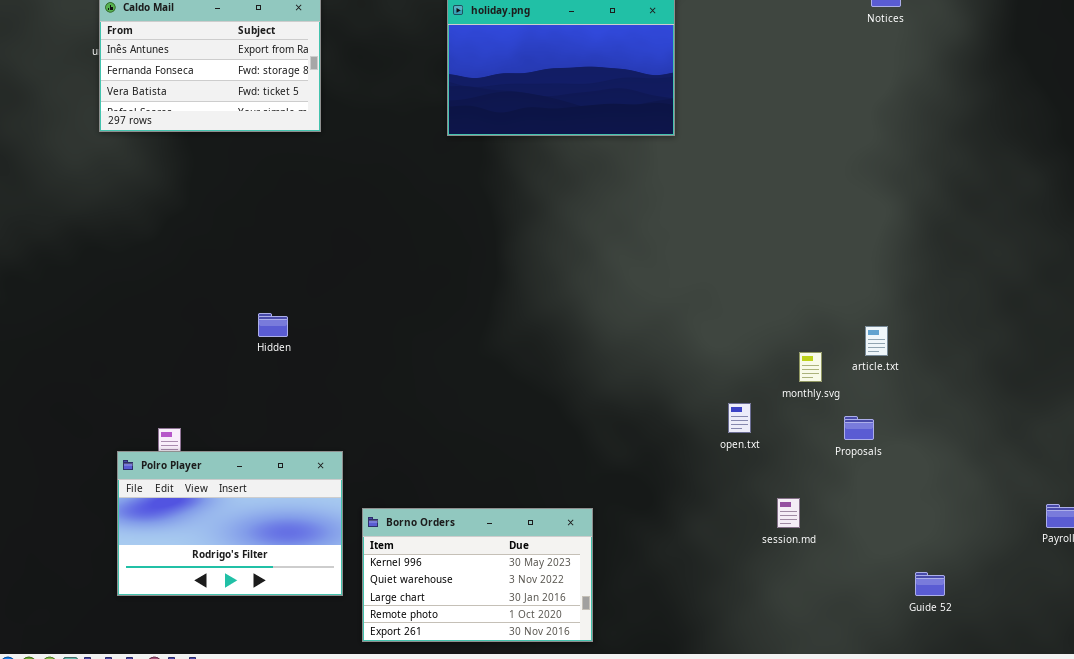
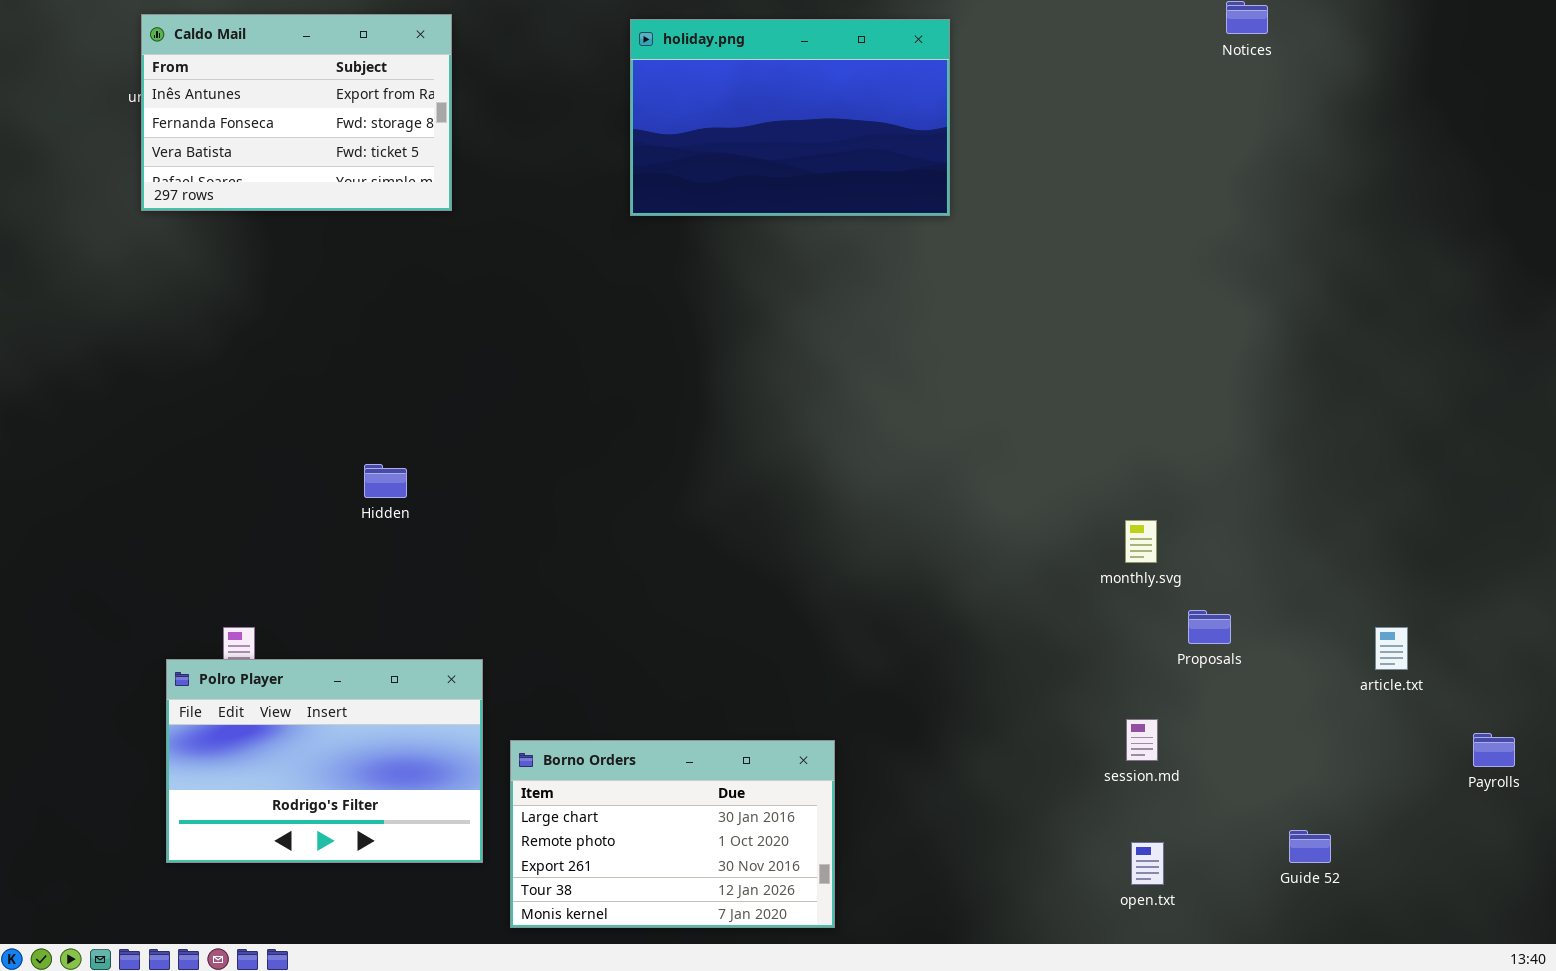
article.txt: [865,326,888,356] -> [1375,627,1408,670], moved
open.txt: [728,403,751,433] -> [1131,842,1164,885], moved
session.md: [777,498,800,528] -> [1126,719,1158,761], moved
Borno Orders: [362,508,593,642] -> [510,740,835,928], scrolled down 2 rows

